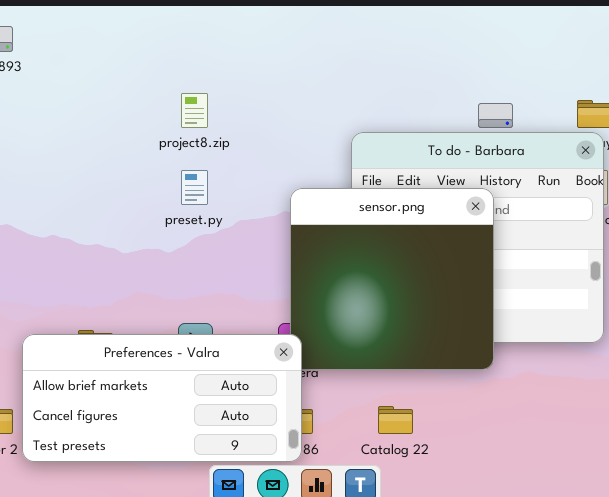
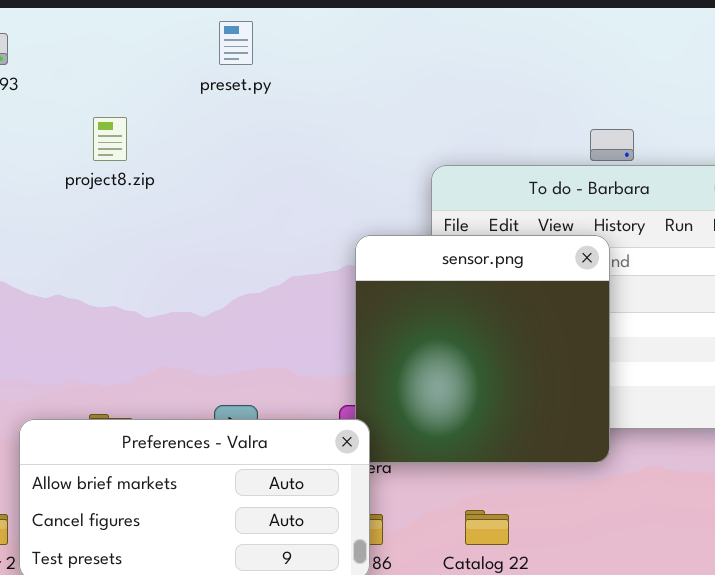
project8.zip: [181,93,208,128] -> [93,117,127,161], moved
preset.py: [181,170,208,205] -> [219,21,253,65], moved

